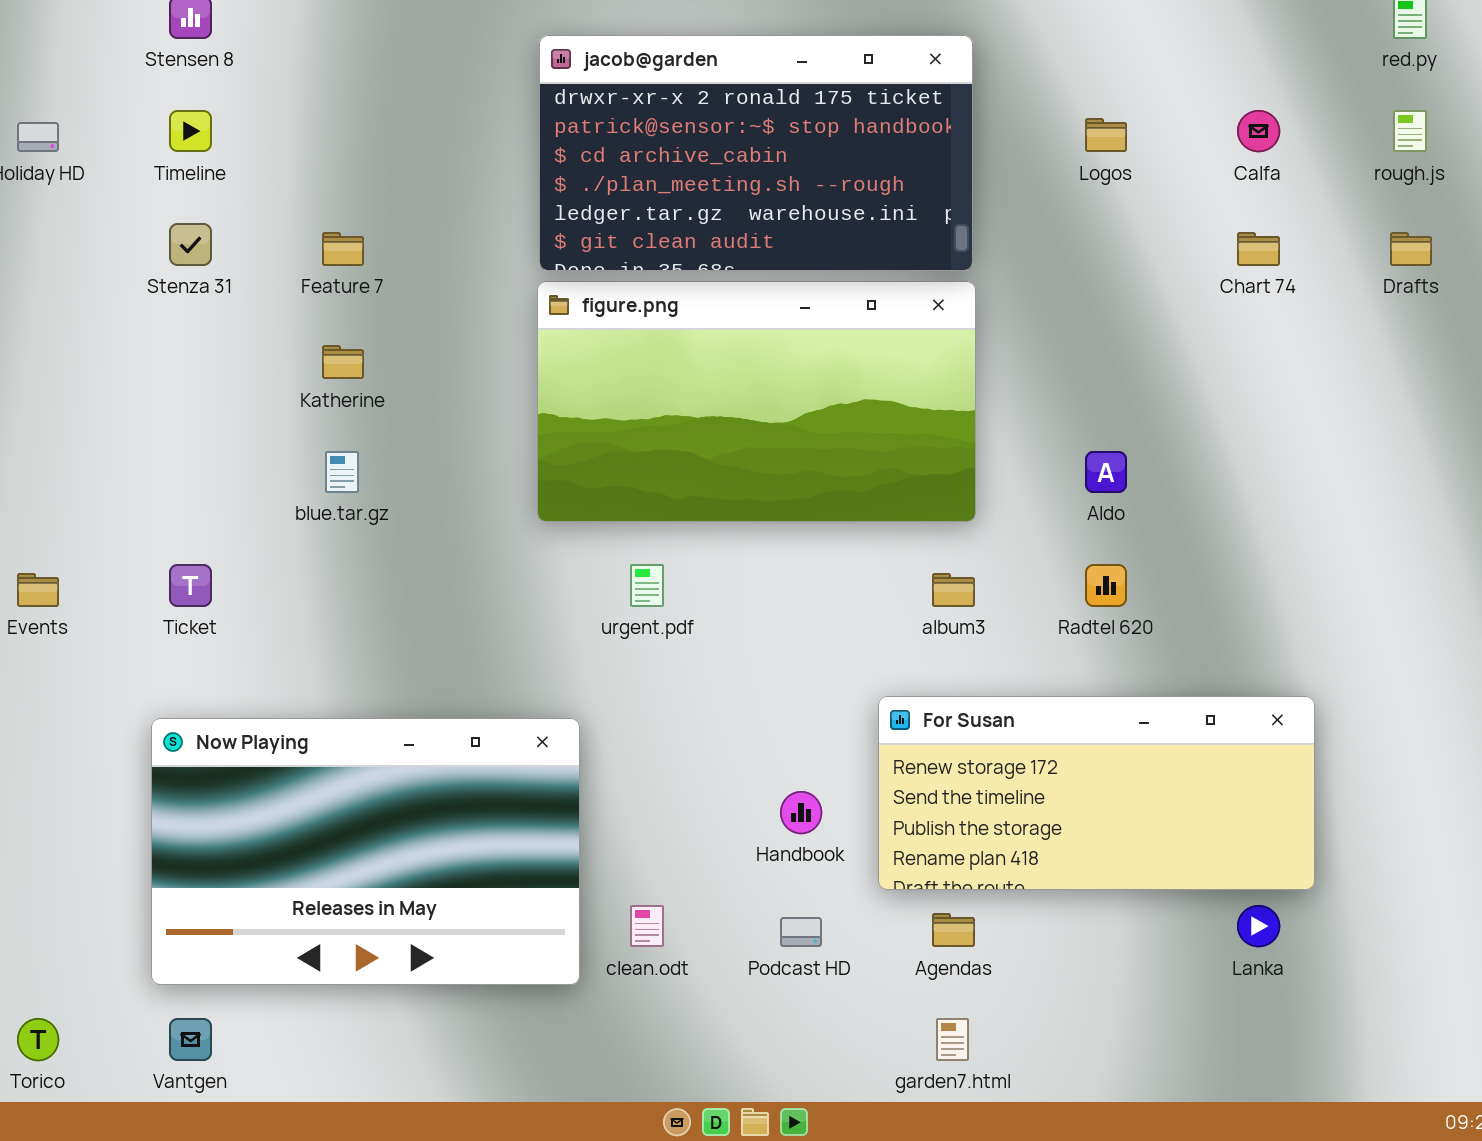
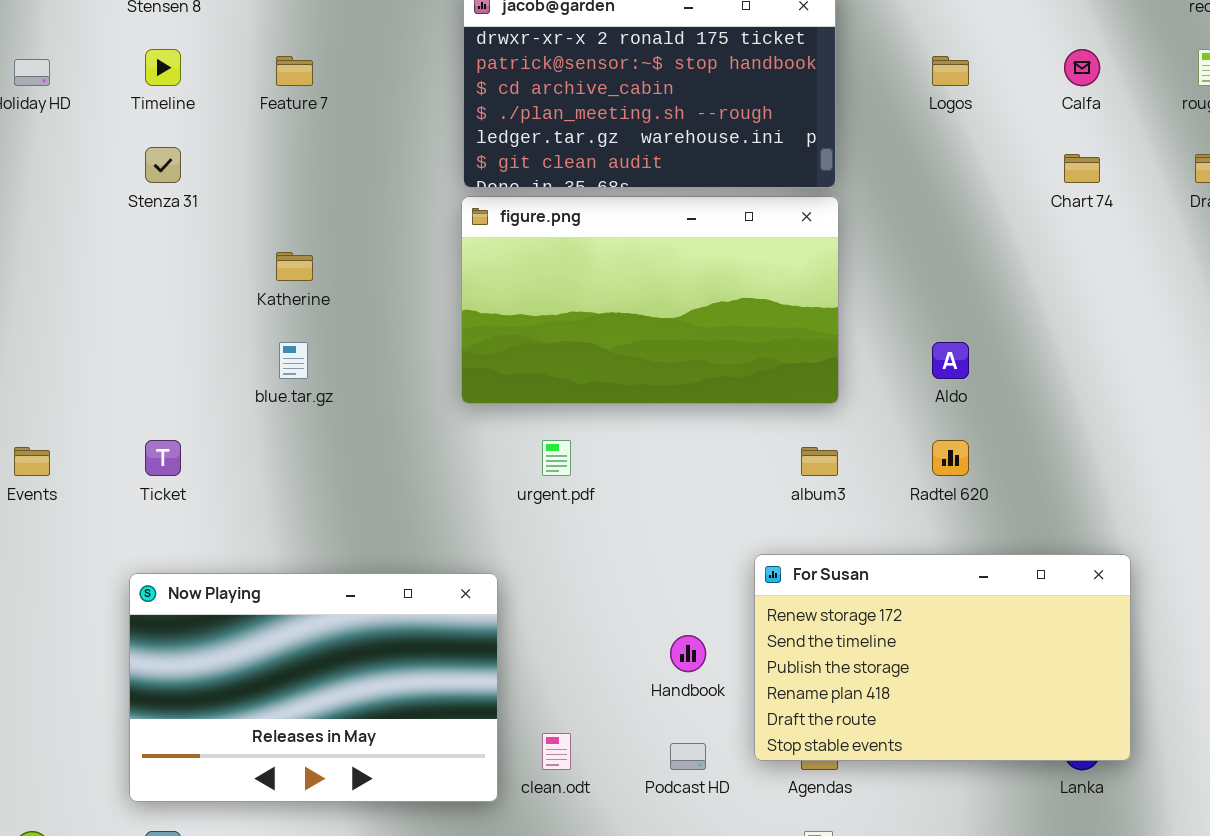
Feature 7: [322,232,364,266] -> [276,56,313,86], moved
For Susan: [878,696,1315,890] -> [754,554,1131,761], resized

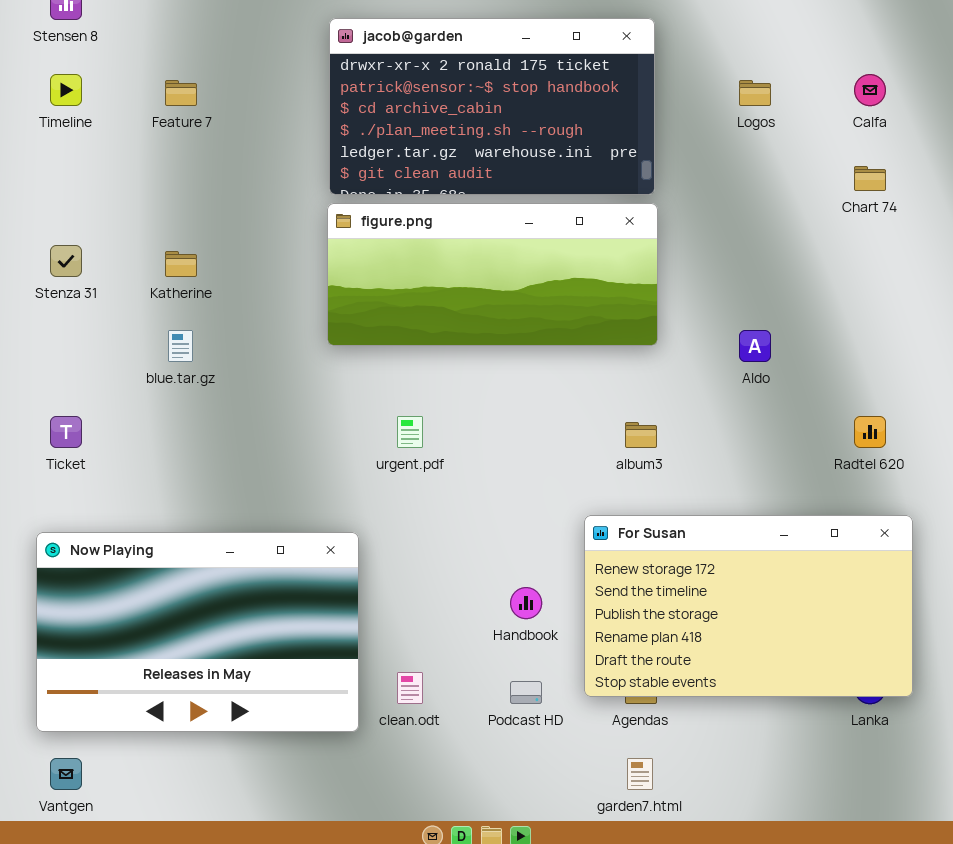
Stenza 31: [145,147,181,183] -> [50,245,82,277], moved
figure.png: [461,196,839,404] -> [327,203,658,346], resized
Radtel 620: [932,440,969,476] -> [854,416,886,448], moved

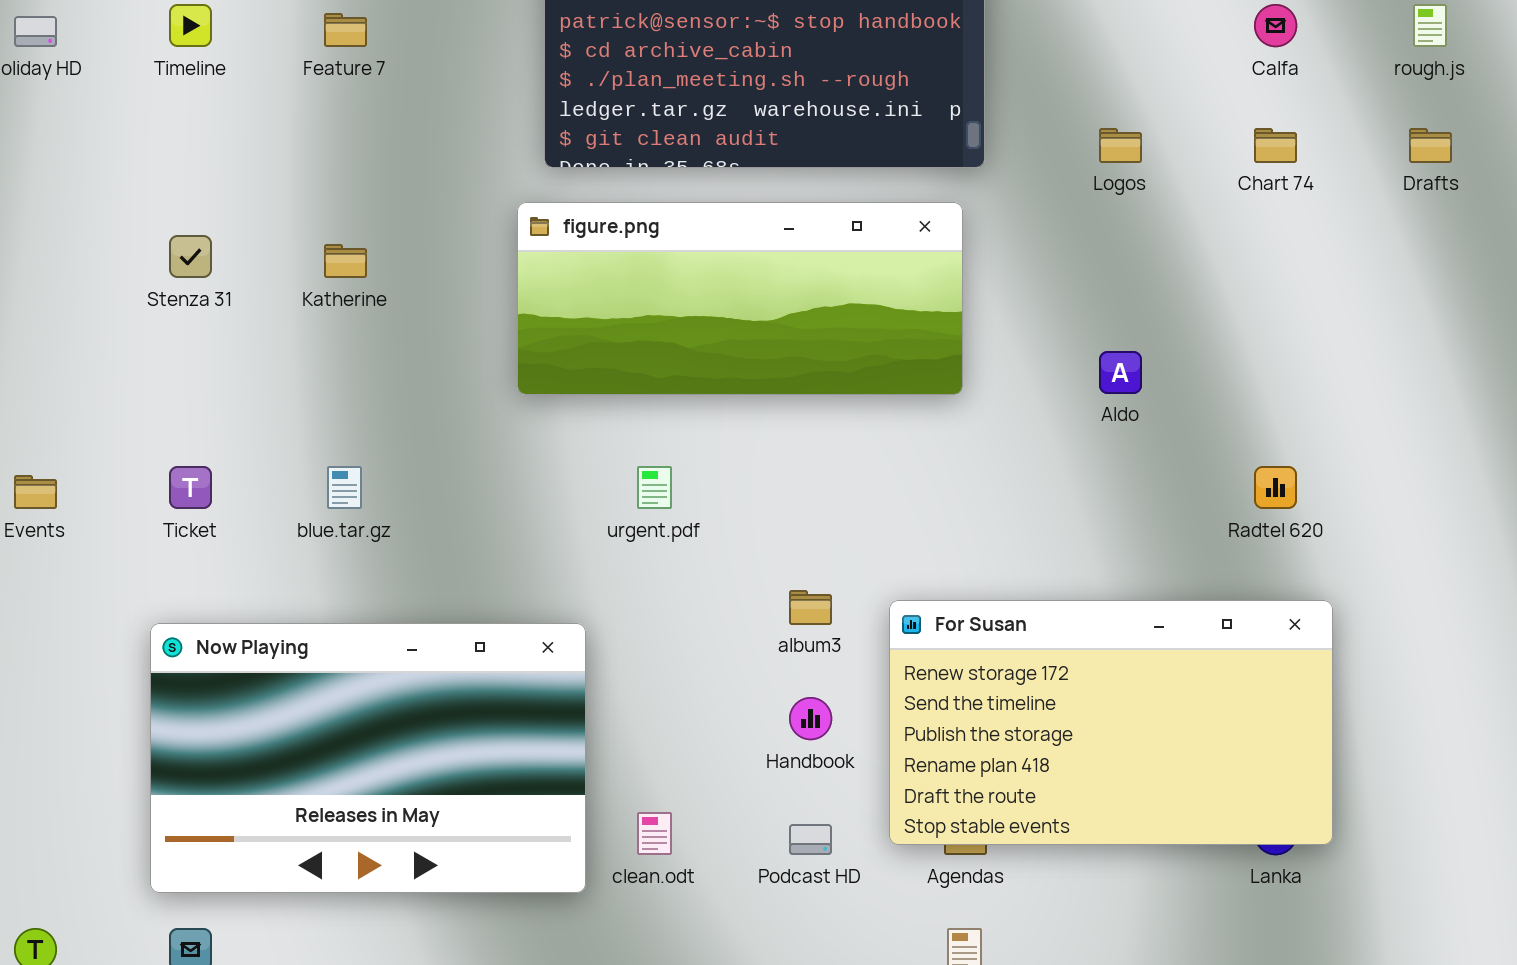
Logos: [739,80,771,106] -> [1099,128,1142,163], moved
figure.png: [327,203,658,346] -> [517,202,963,395], moved
blue.tar.gz: [168,330,193,362] -> [327,466,362,509], moved
album3: [625,422,657,448] -> [789,590,832,625], moved

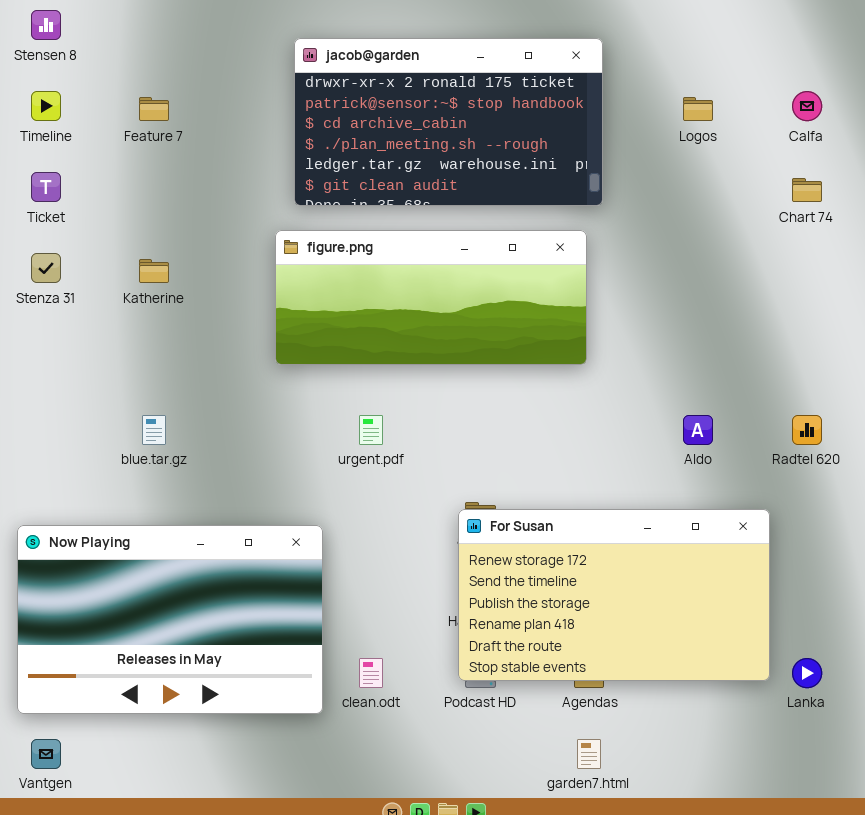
Logos: [1099,128,1142,163] -> [683,97,713,121], moved
Aldo: [1099,351,1142,394] -> [683,415,713,445], moved
Ticket: [169,466,212,509] -> [31,172,61,202], moved
For Susan: [889,600,1333,845] -> [458,509,770,681], moved

